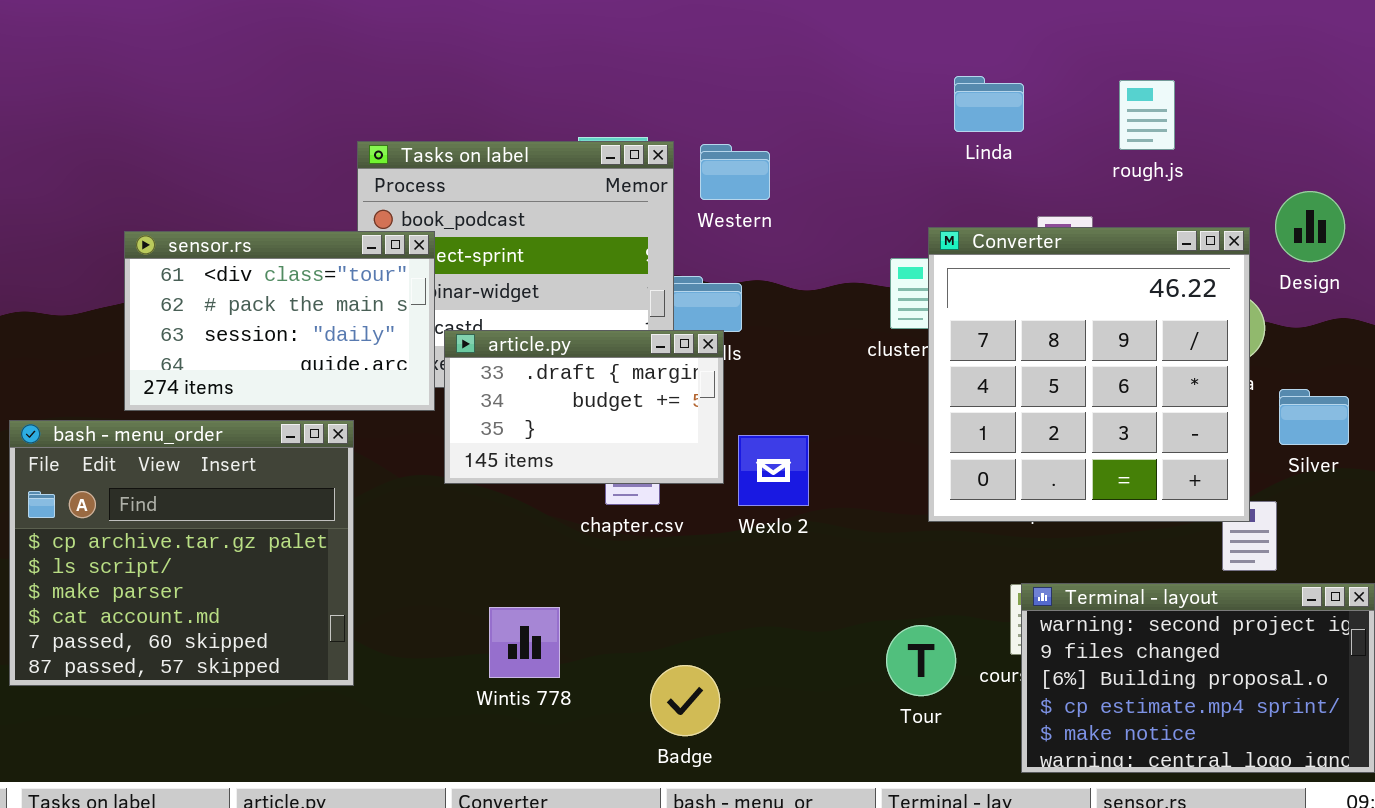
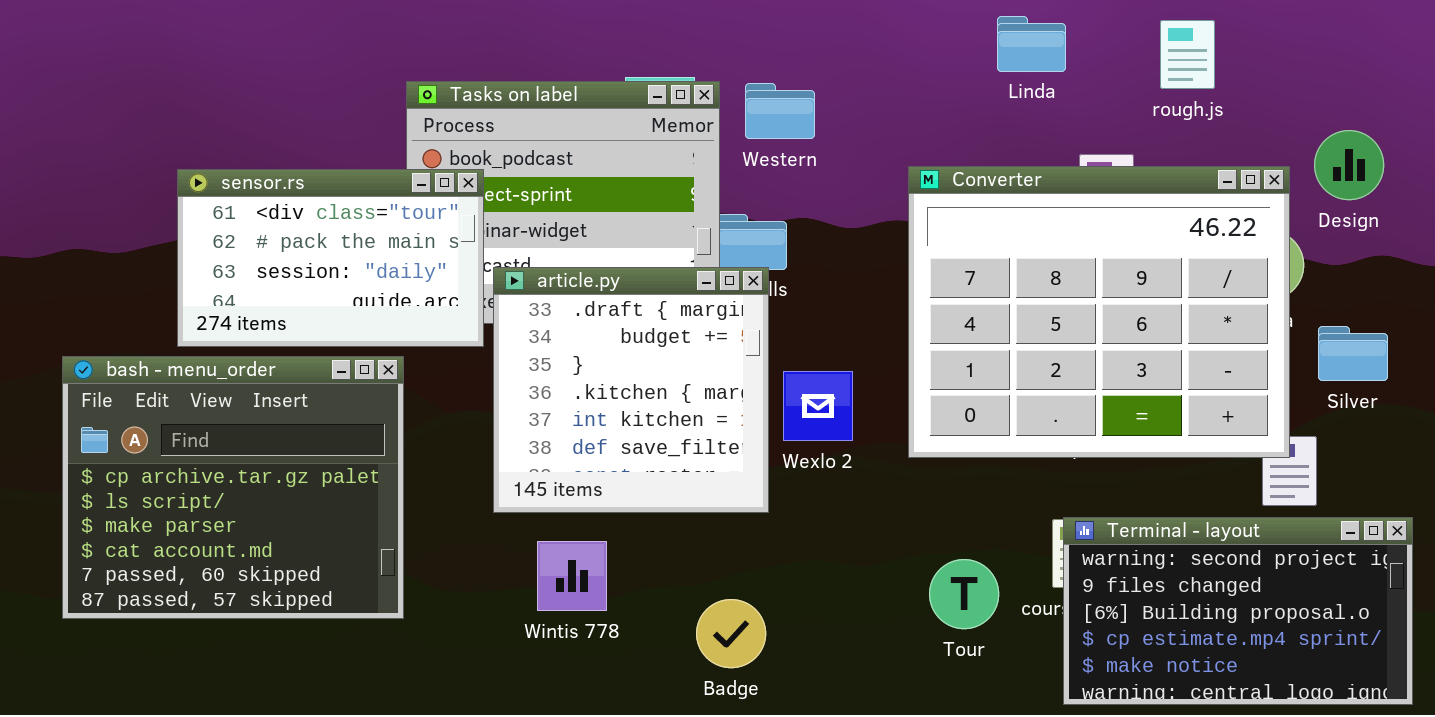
Converter: [928,227,1250,522] -> [908,166,1290,458], resized
article.py: [444,330,724,484] -> [493,267,769,513], resized

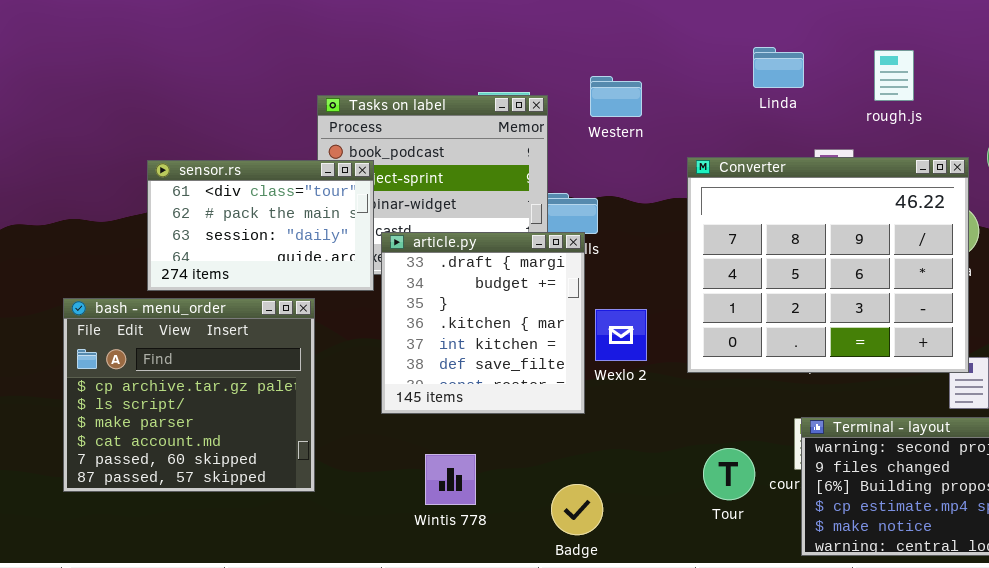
Western: [745,83,815,139] -> [590,76,642,117], moved
Wintis 778: [537,541,607,611] -> [425,454,476,505], moved
Badge: [696,599,766,668] -> [551,484,603,535], moved

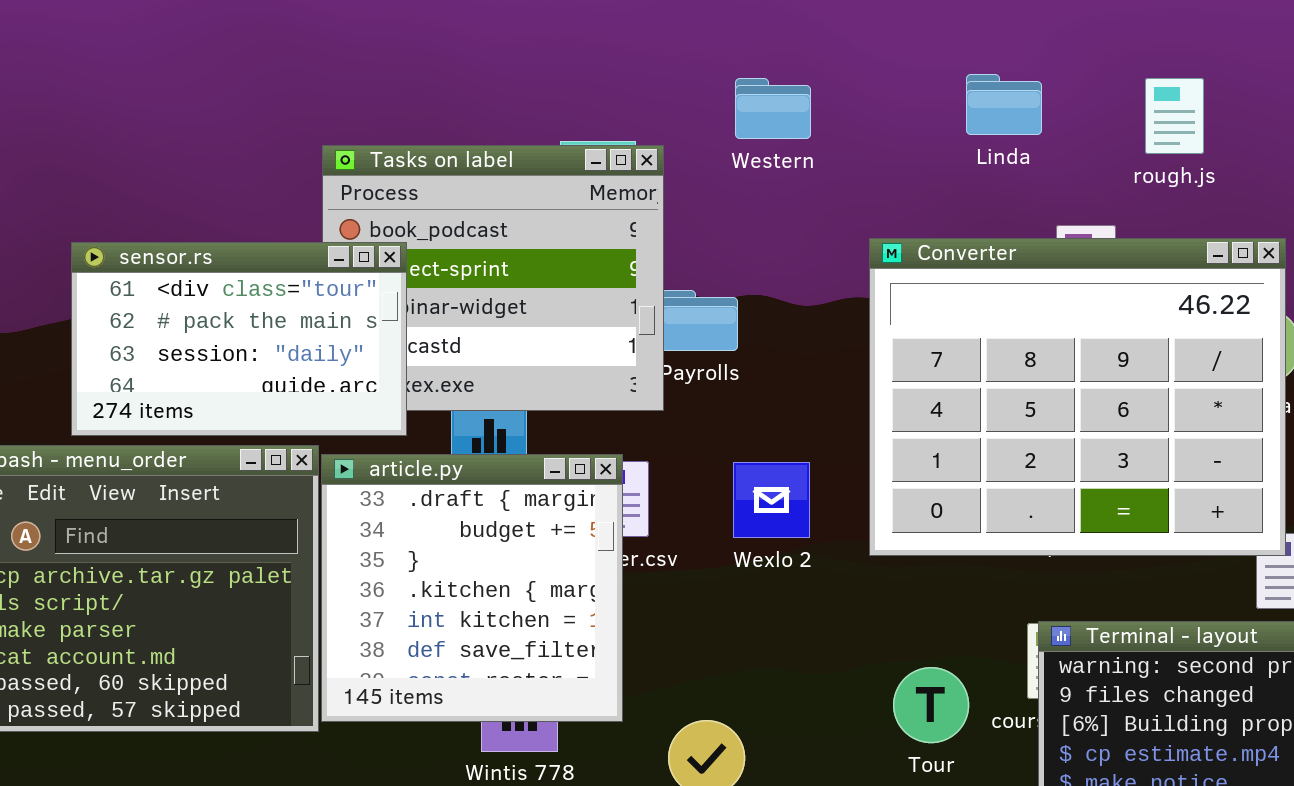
Western: [590,76,642,117] -> [735,78,811,139], moved
article.py: [381,232,585,414] -> [321,454,623,722], moved

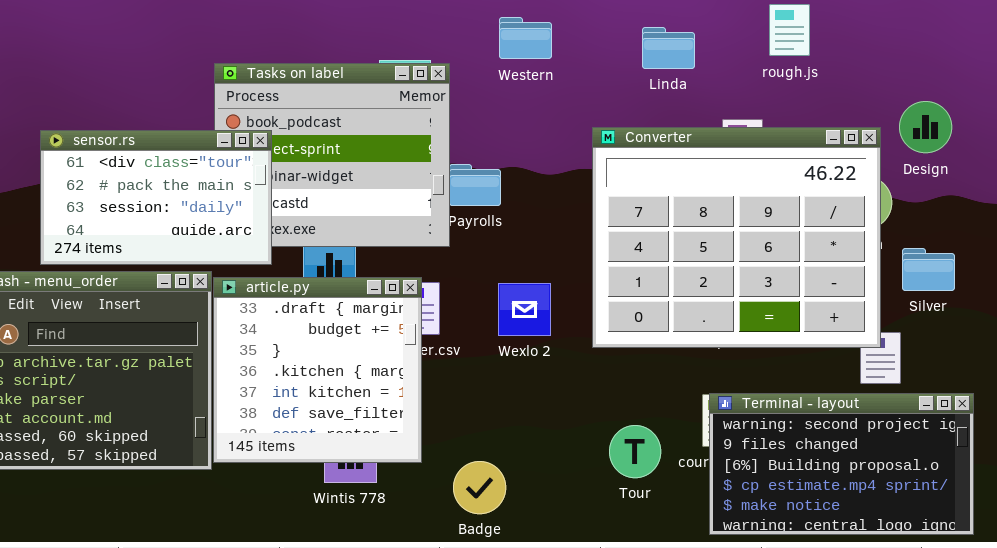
Linda: [966,74,1042,135] -> [642,27,695,69], moved
rough.js: [1145,78,1204,154] -> [769,4,810,56], moved

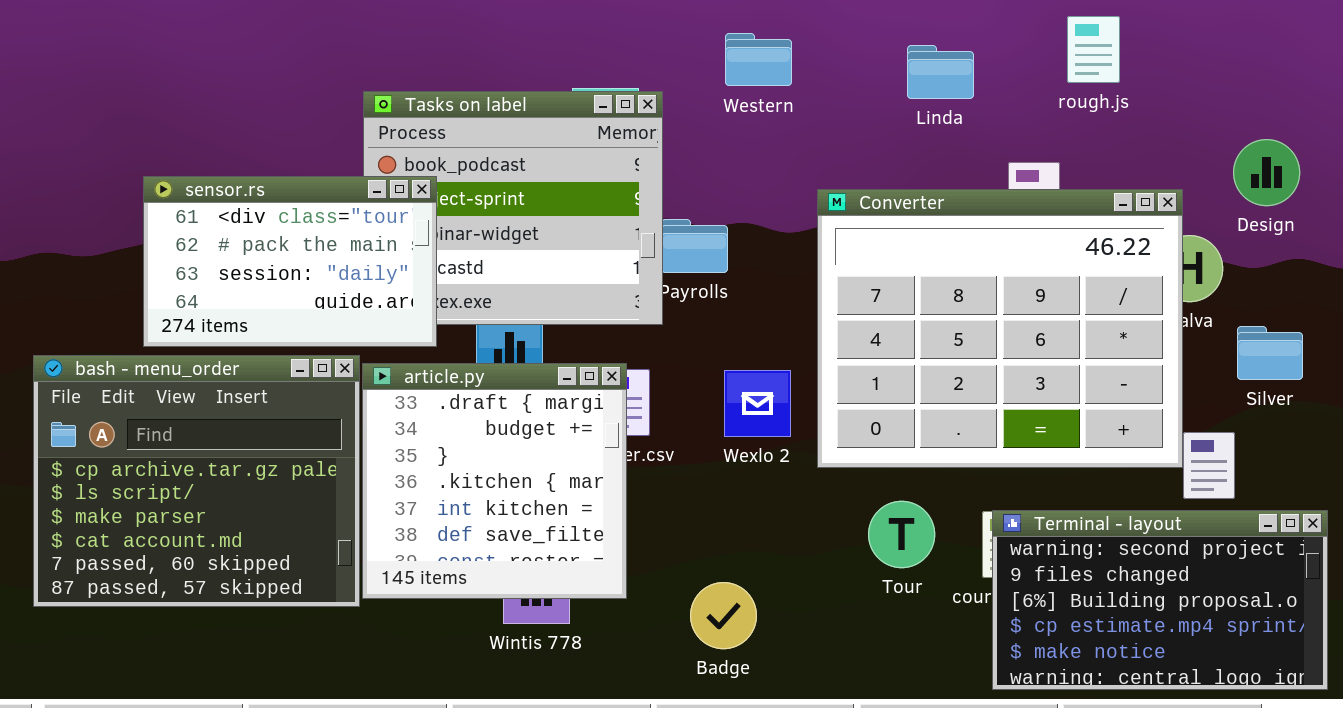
Converter: [592,127,881,348] -> [817,189,1183,468], moved
Tour: [609,425,661,478] -> [868,501,935,568], moved
Badge: [453,461,506,514] -> [690,582,757,649], moved

